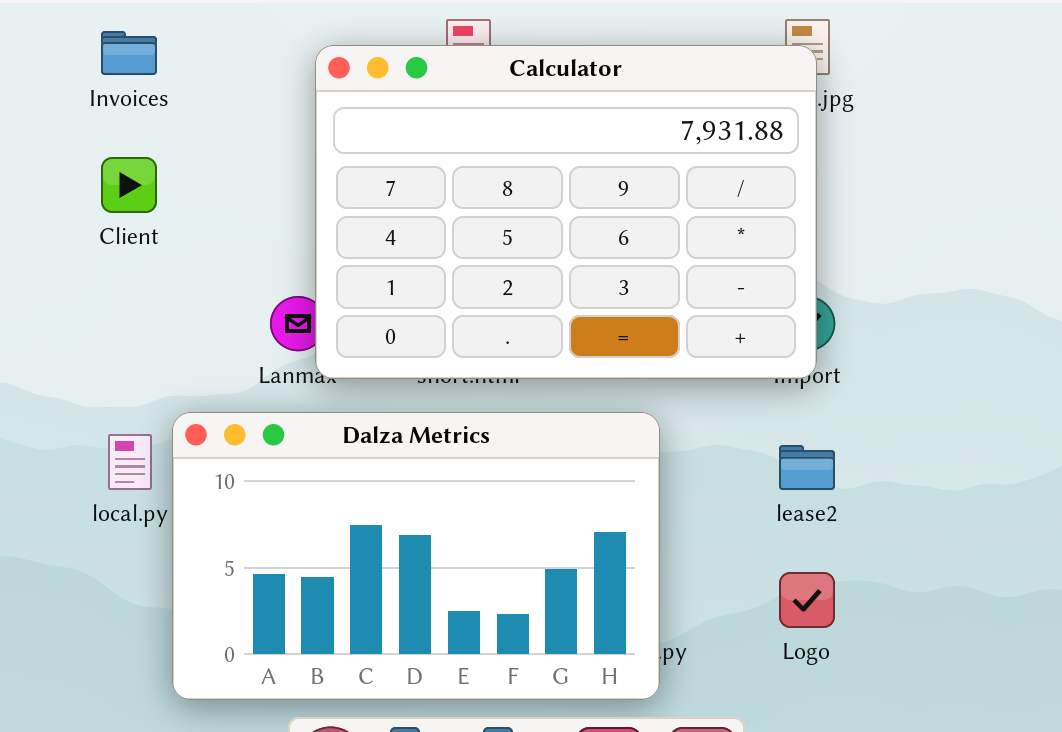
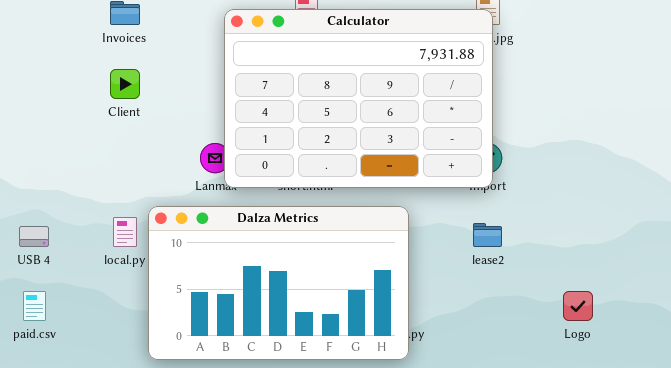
Logo: [779,572,835,628] -> [563,291,593,321], moved

